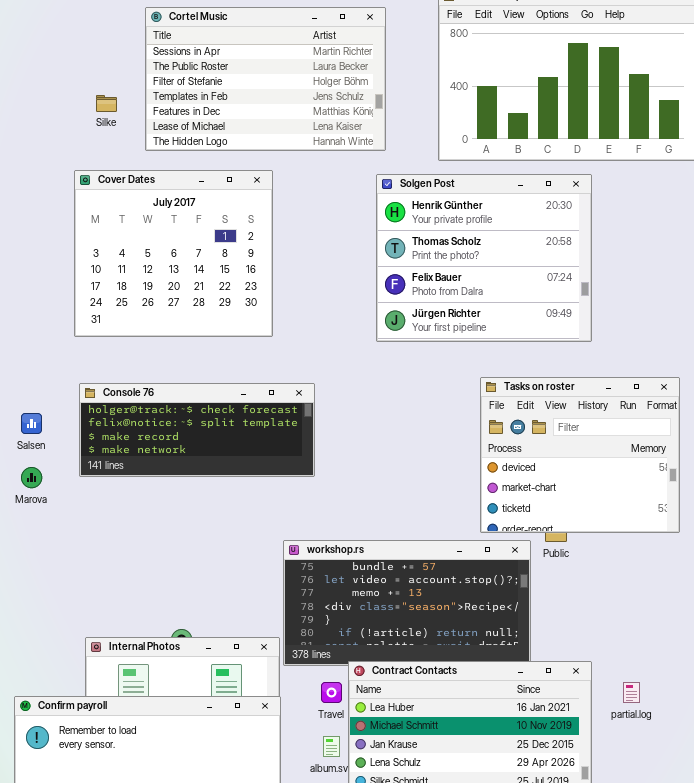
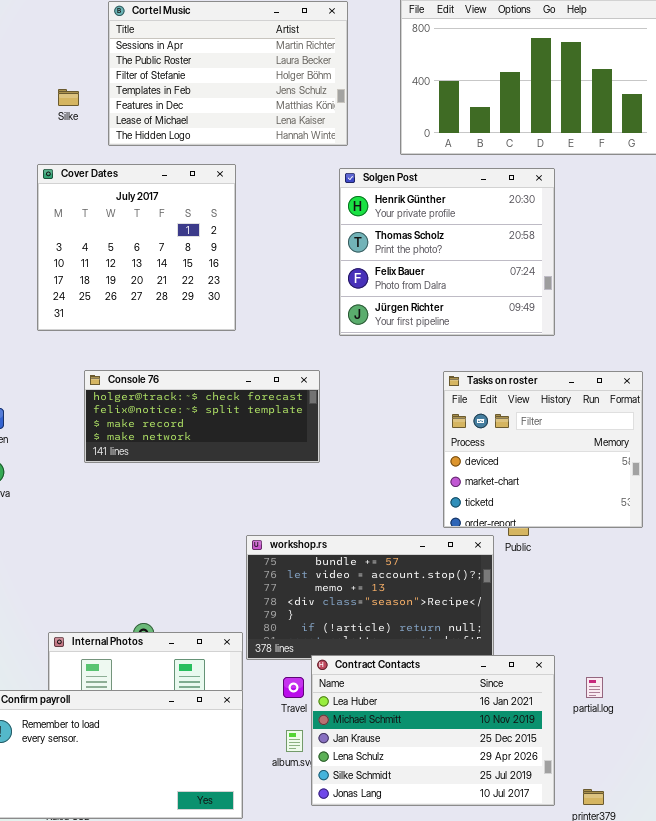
Console 76: [79,383,315,477] -> [84,370,320,463], moved

